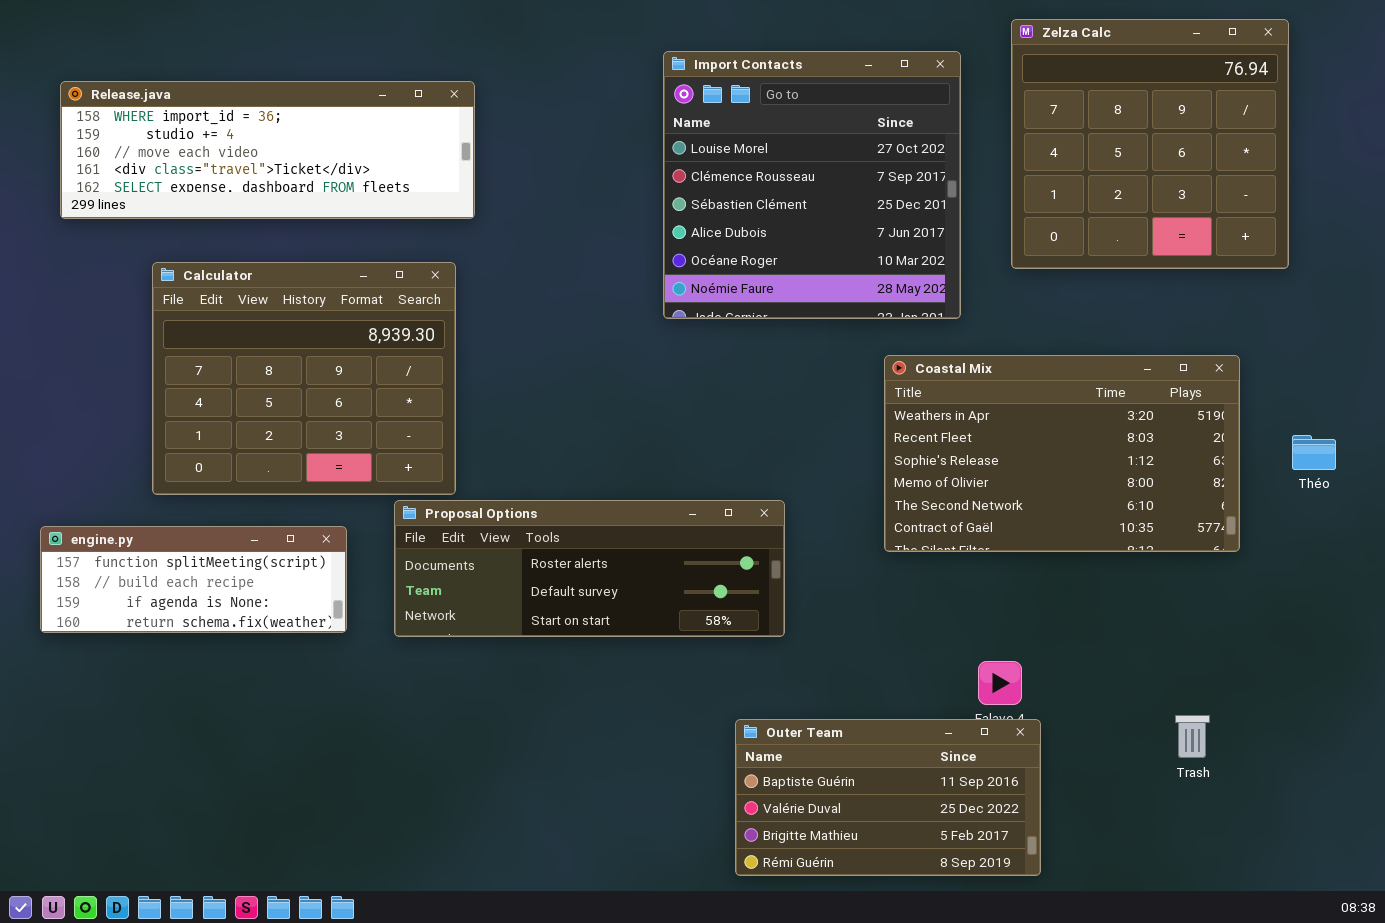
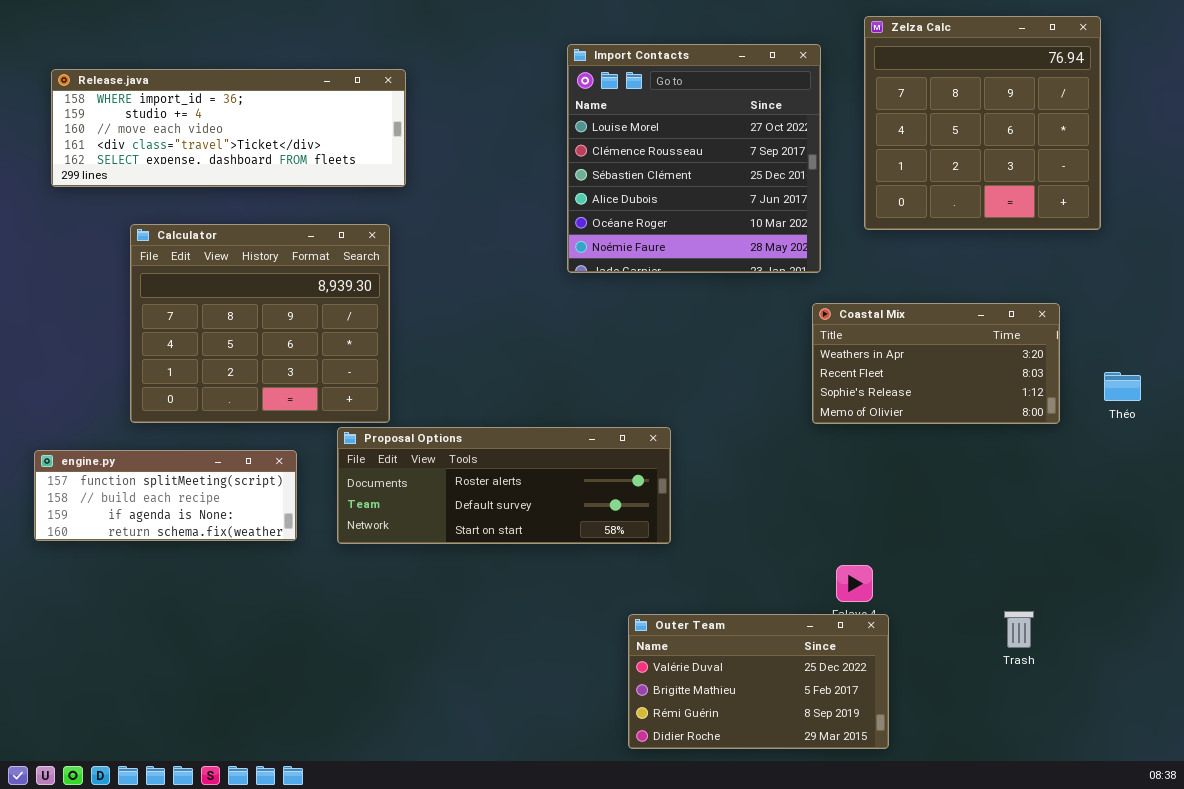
Coastal Mix: [884,355,1240,552] -> [812,303,1060,424], resized
Outer Team: [735,719,1041,876] -> [628,614,889,749], scrolled down 1 row

